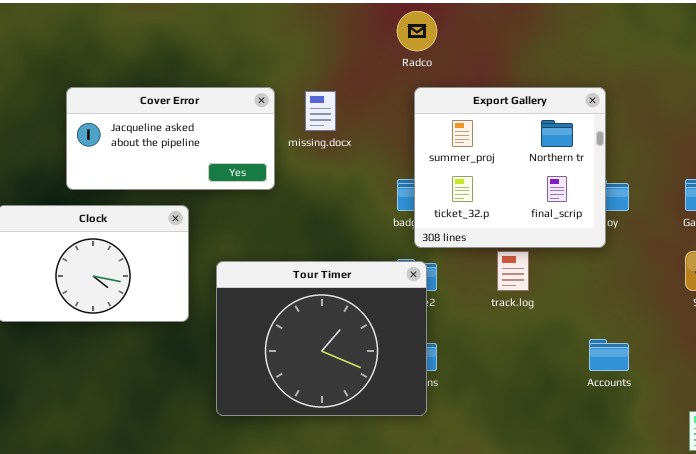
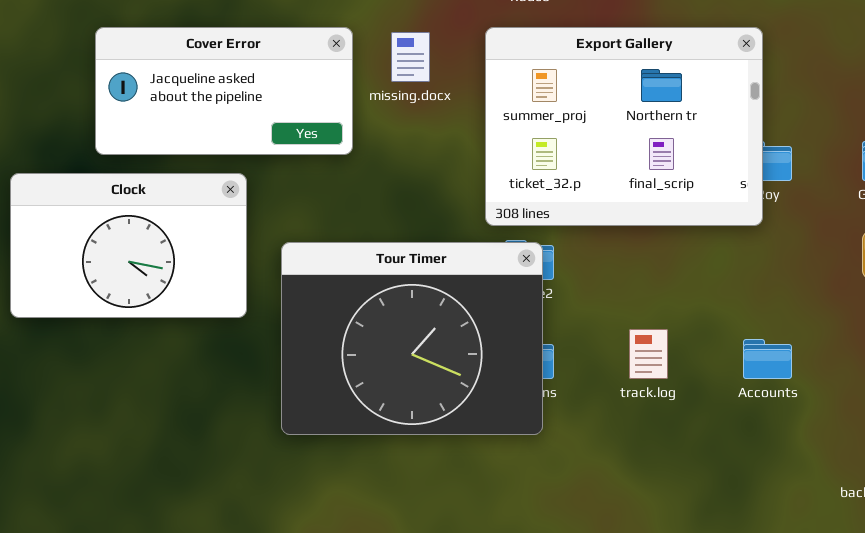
Export Gallery: [414,87,606,248] -> [485,27,763,226], resized
track.log: [497,251,529,291] -> [629,329,668,379], moved

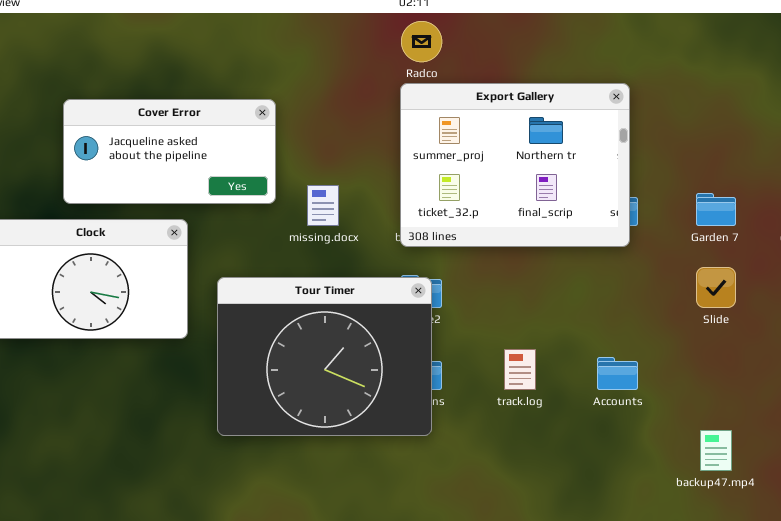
Export Gallery: [485,27,763,226] -> [400,83,630,247], moved
missing.docx: [391,32,430,82] -> [307,185,339,226], moved

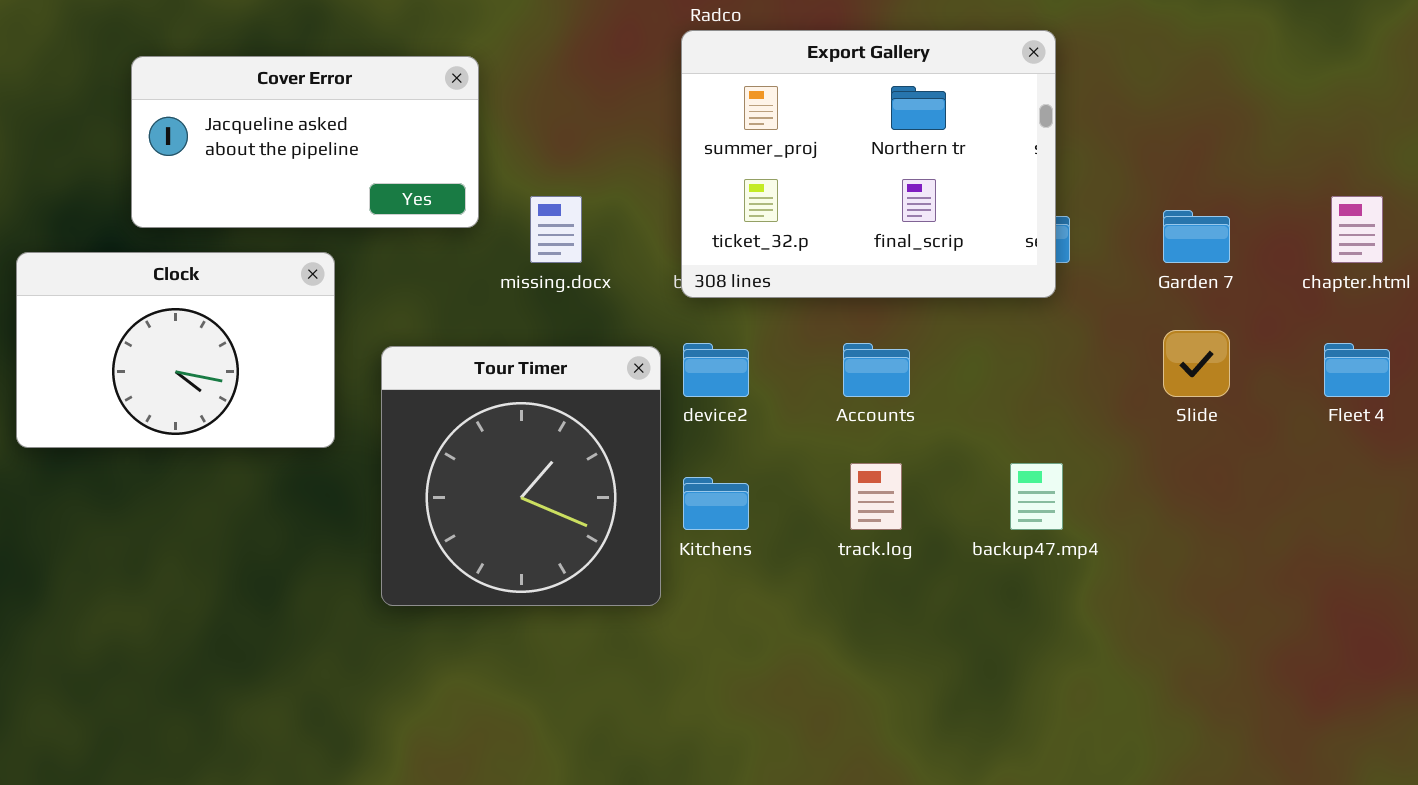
Tour Timer: [217,277,432,436] -> [381,346,661,606], resized
Accounts: [597,357,638,390] -> [843,343,910,397], moved
backup47.mp4: [700,430,732,471] -> [1010,463,1063,530], moved

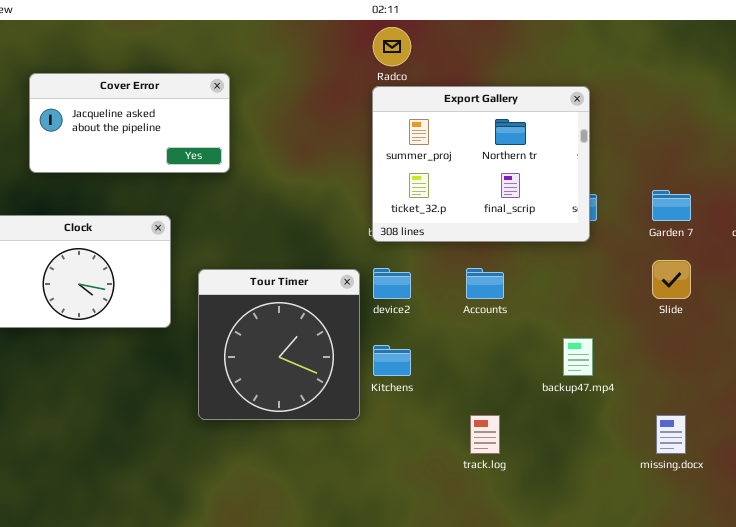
Cover Error: [131,56,479,228] -> [29,73,230,173], moved
missing.docx: [530,196,582,263] -> [656,415,686,454], moved
track.log: [850,463,902,530] -> [470,415,500,454], moved

